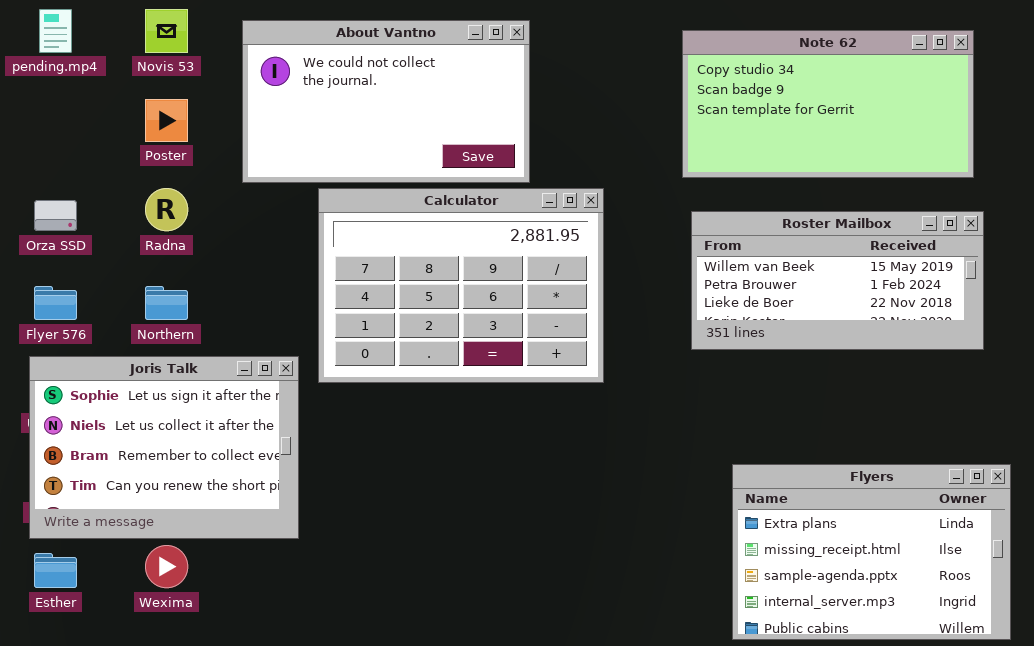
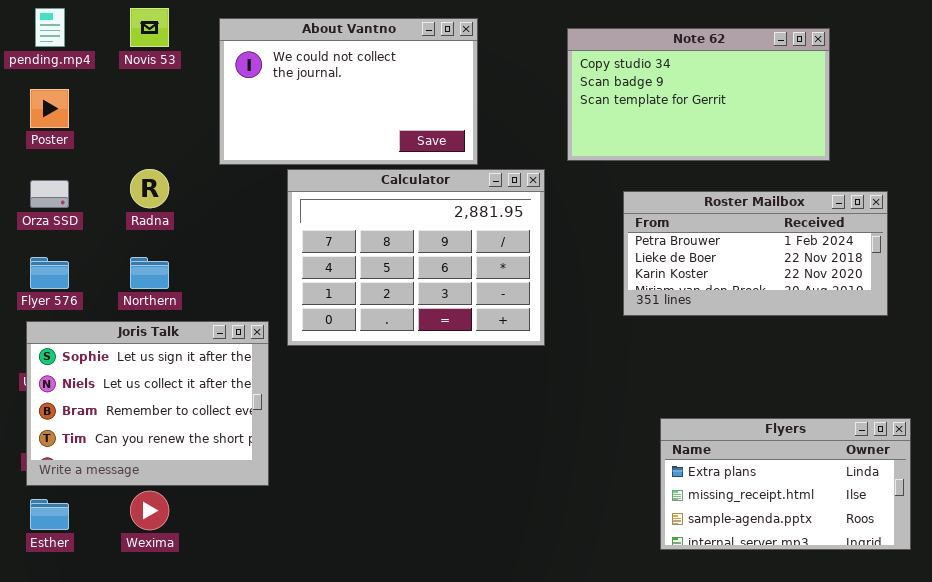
Note 62: [682,30,974,178] -> [567,28,830,161], moved
Poster: [145,99,188,142] -> [30,89,69,128], moved
Roster Mailbox: [691,211,984,350] -> [623,191,888,316], scrolled down 1 row
Flyers: [732,464,1011,640] -> [660,418,911,550], resized

